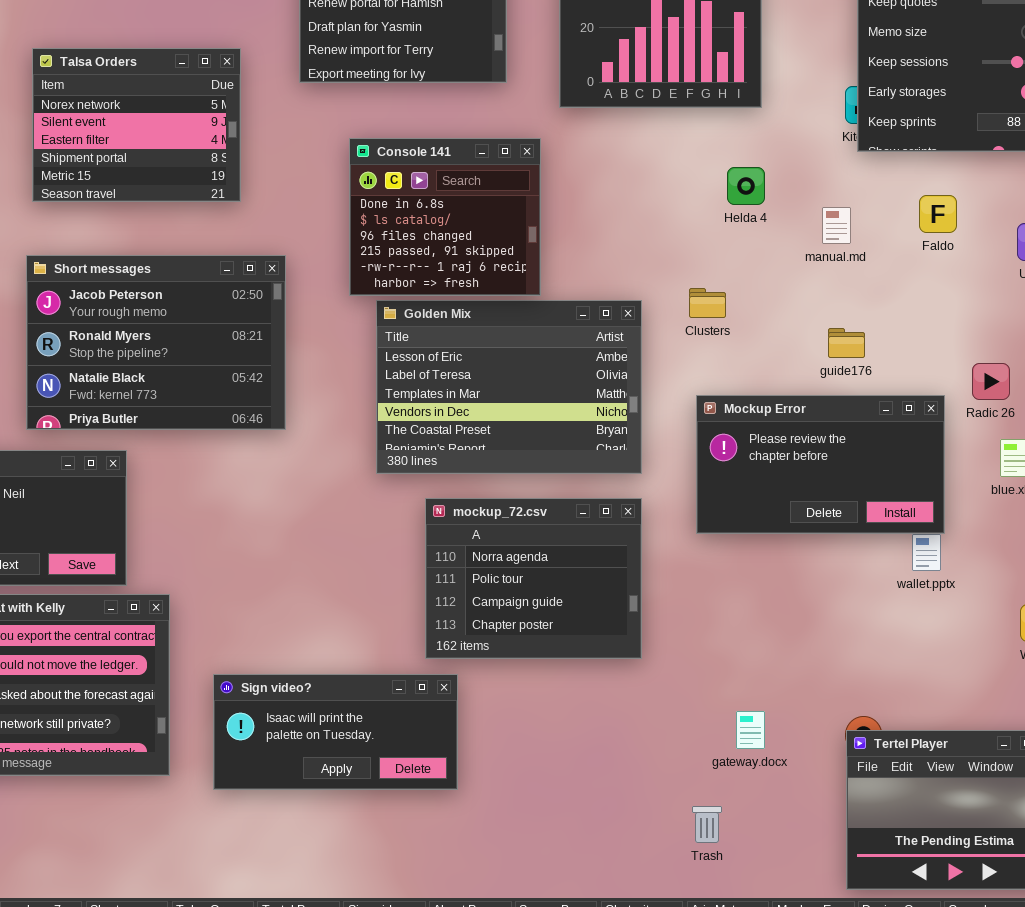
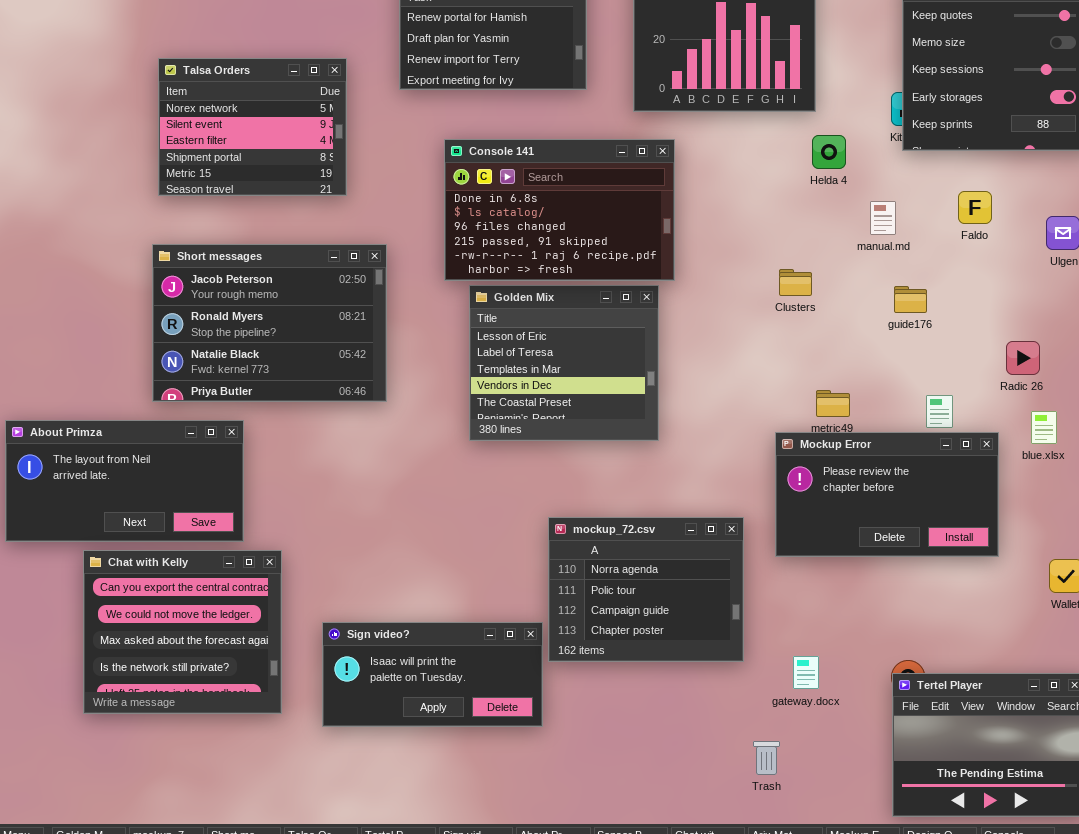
Console 141: [349,138,541,296] -> [444,139,675,281], resized
Helda 4: [727,167,765,205] -> [812,135,846,169], moved
Clusters: [689,288,726,318] -> [779,269,812,296], moved
Golden Mix: [376,300,642,474] -> [469,285,659,441], resized
guide176: [828,328,865,358] -> [894,286,927,313], moved
Mockup Error: [696,395,945,534] -> [775,432,999,557], moved
mockup_72.csv: [425,498,642,659] -> [548,517,744,662], moved

